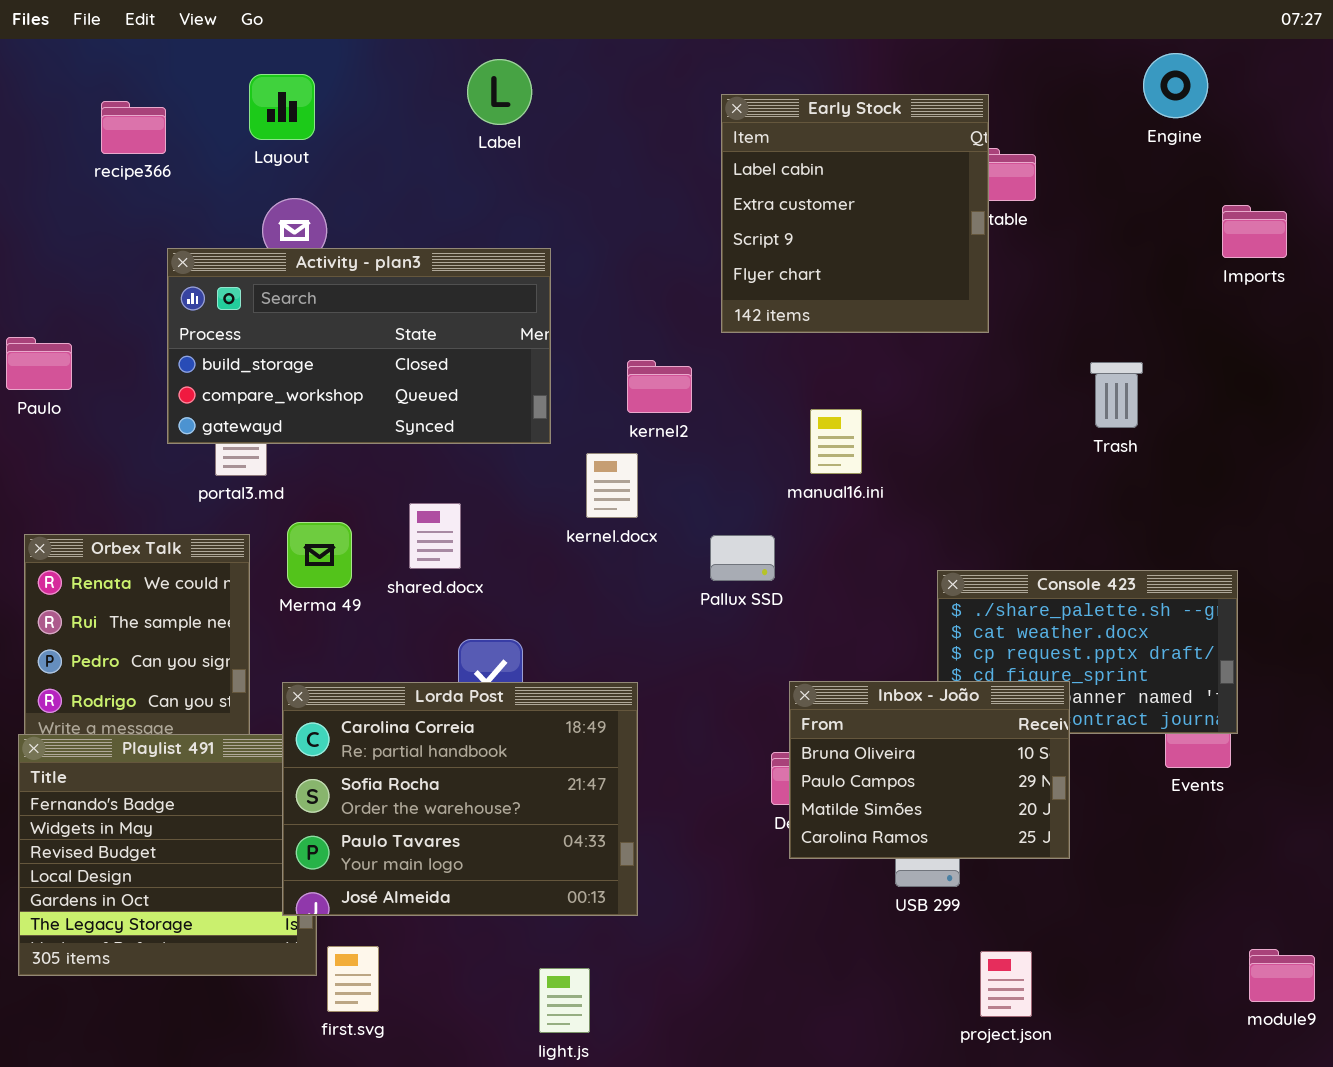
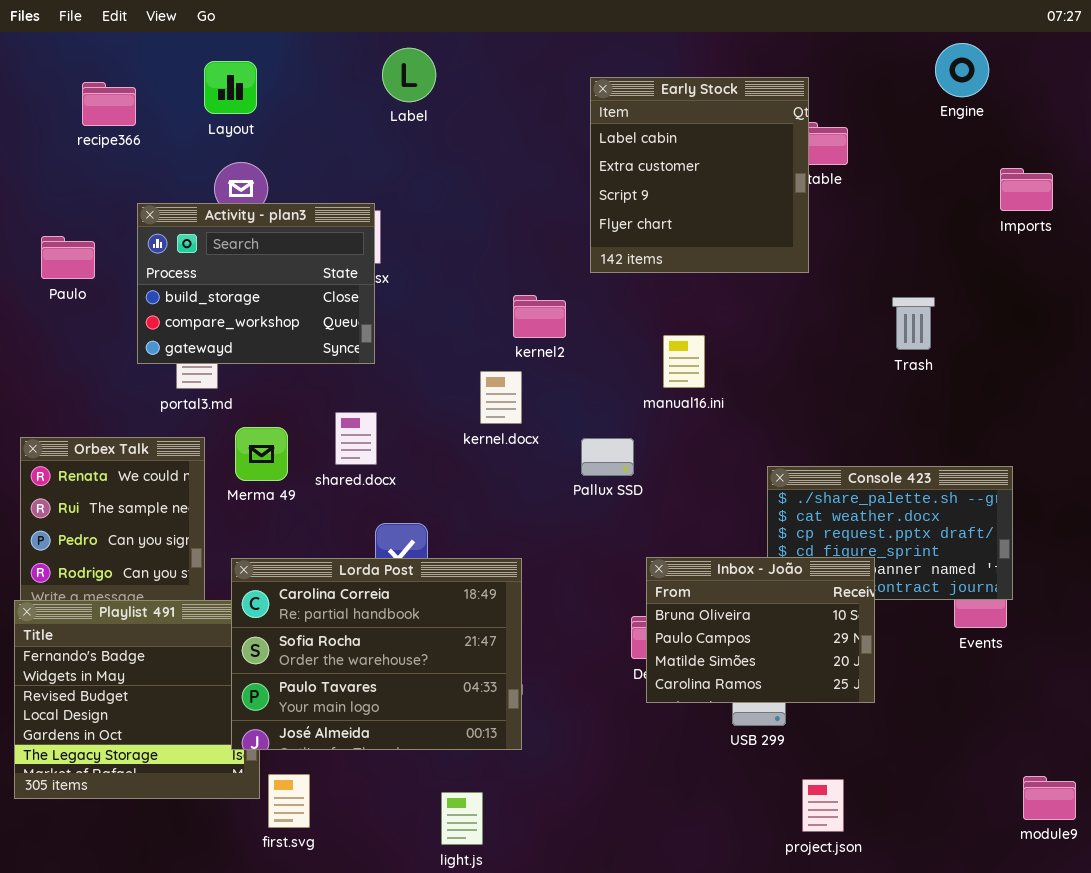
Activity - plan3: [167,248,551,444] -> [137,203,375,364], resized
Paulo: [6,337,72,390] -> [41,236,95,279], moved

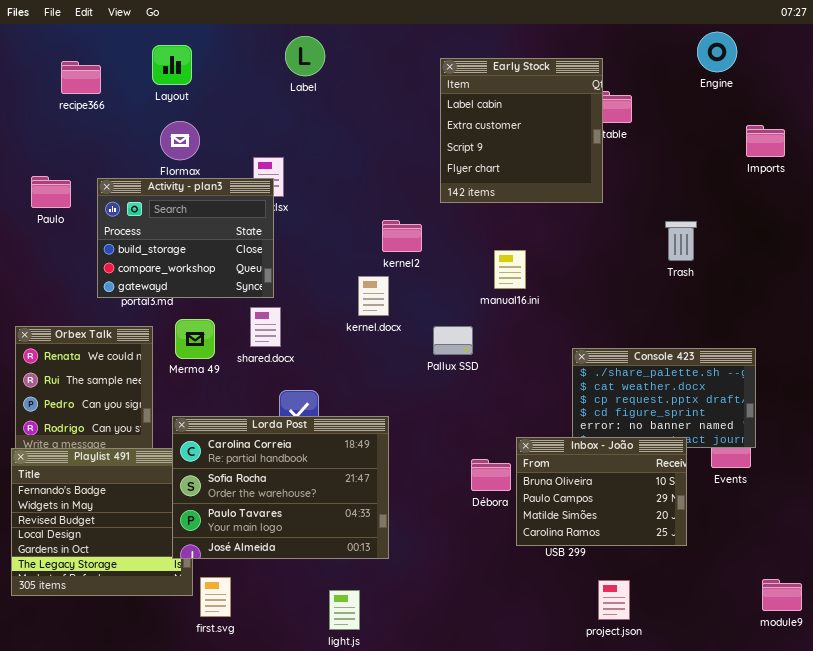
Activity - plan3: [137,203,375,364] -> [97,178,274,298], moved
Inbox - João: [646,557,875,703] -> [516,437,687,546], moved

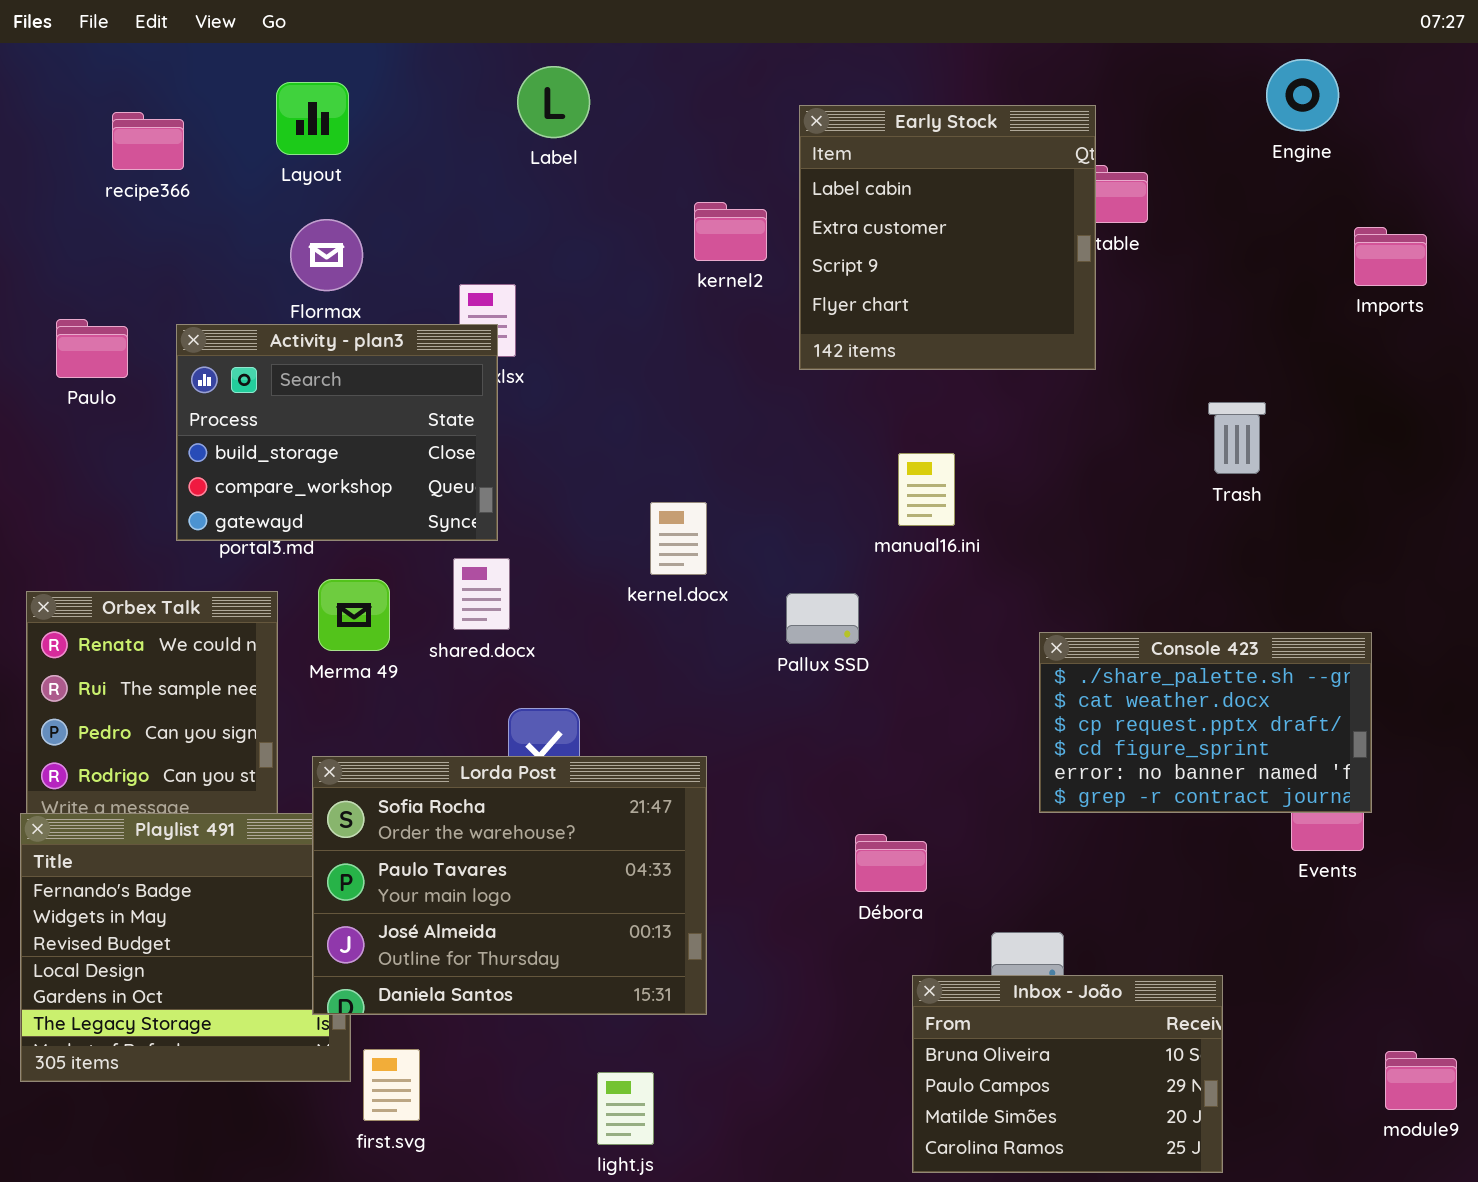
kernel2: [382,220,422,252] -> [694,202,767,261], moved
Lorda Post: [172,416,389,559] -> [312,756,707,1015], scrolled down 1 row
Inbox - João: [516,437,687,546] -> [912,975,1223,1173], moved

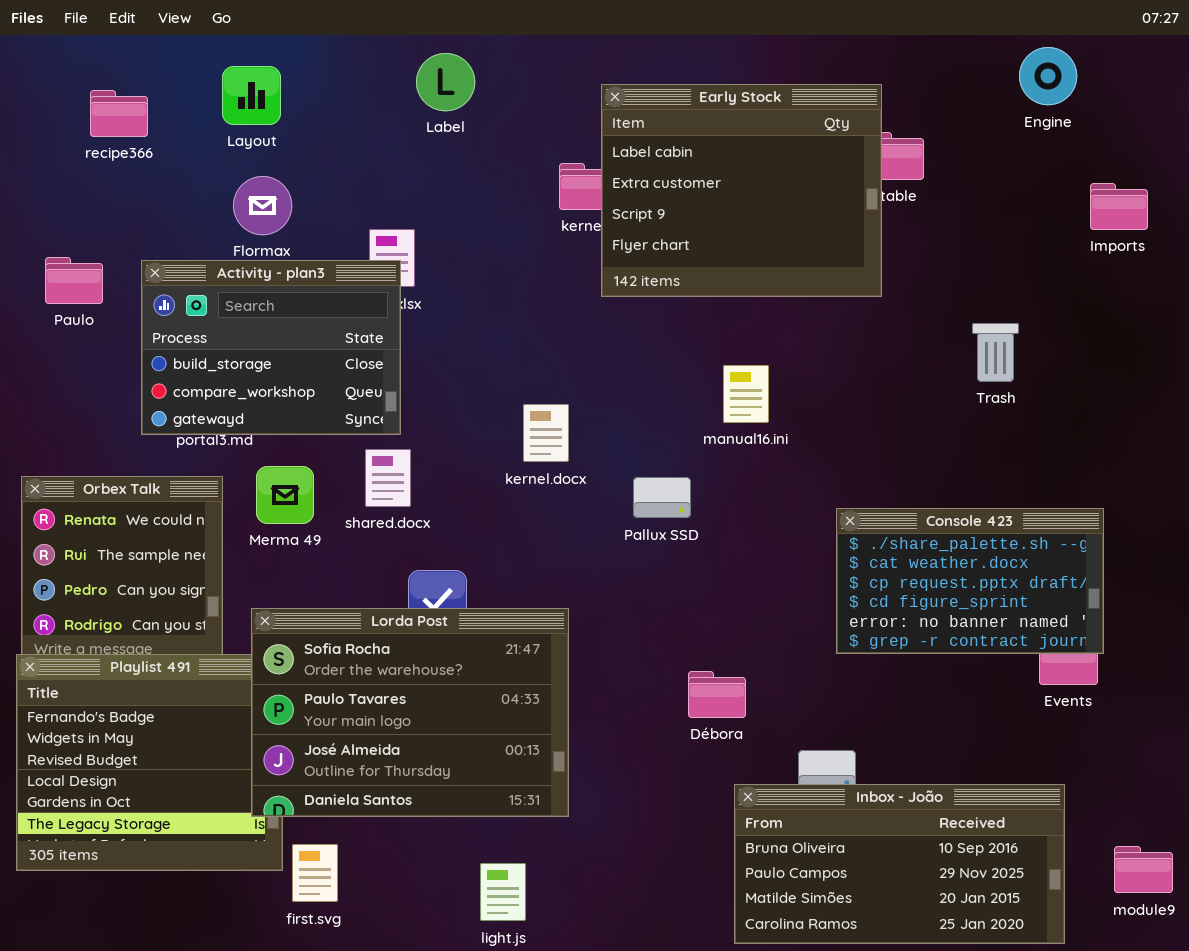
Early Stock: [799,105,1096,370] -> [601,84,882,297], resized
Inbox - João: [912,975,1223,1173] -> [734,784,1065,944], resized

